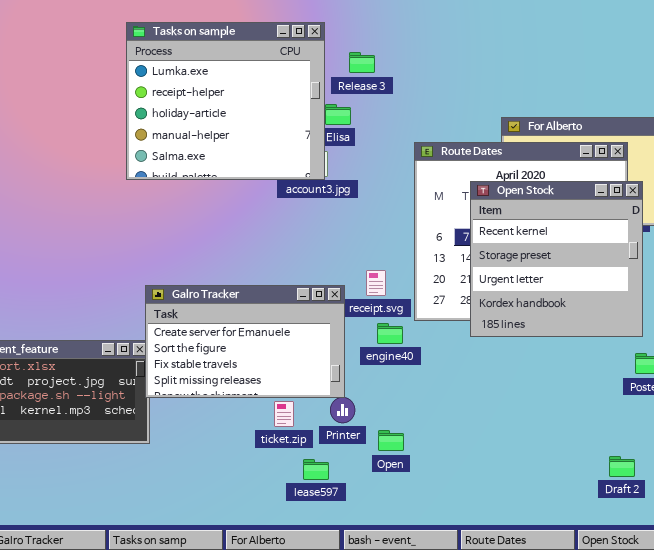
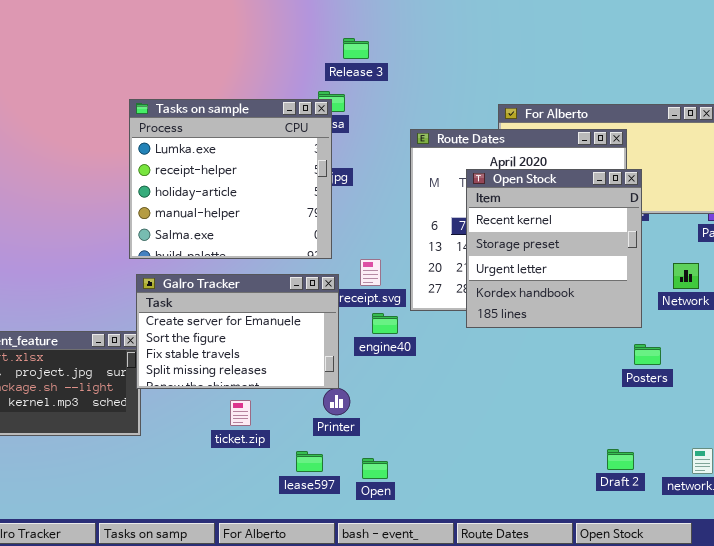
Tasks on sample: [126,22,325,180] -> [129,99,332,259], moved
ticket.zip: [274,401,294,427] -> [230,400,251,426], moved
Open: [378,430,404,451] -> [362,458,388,479], moved

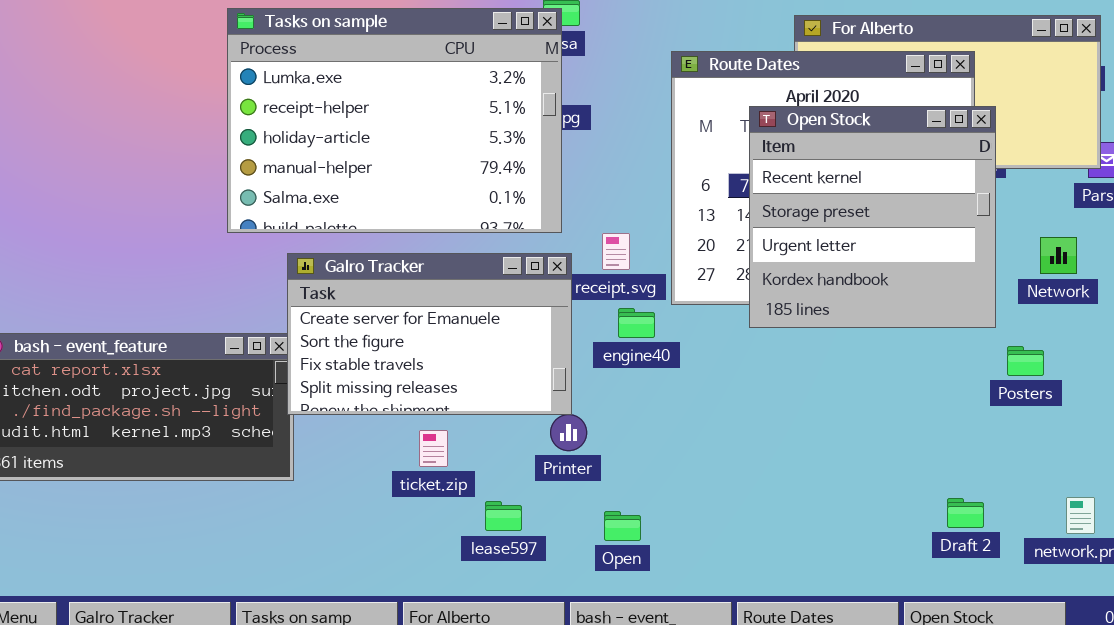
Tasks on sample: [129,99,332,259] -> [227,8,562,233], resized
Posters: [634,344,661,365] -> [1007,346,1044,376], moved
lease597: [296,451,323,472] -> [485,501,522,531], moved

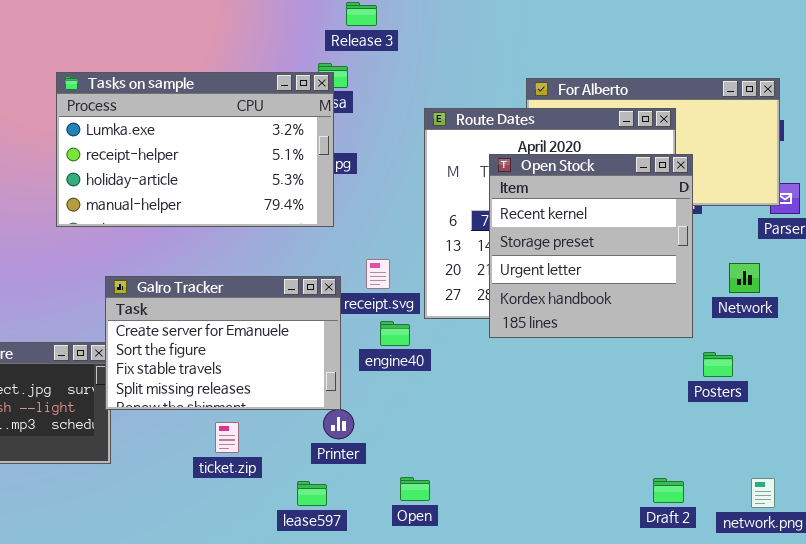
Tasks on sample: [227,8,562,233] -> [56,72,334,227], resized
lease597: [485,501,522,531] -> [297,481,327,506], moved
Open: [604,511,641,541] -> [400,477,430,501], moved

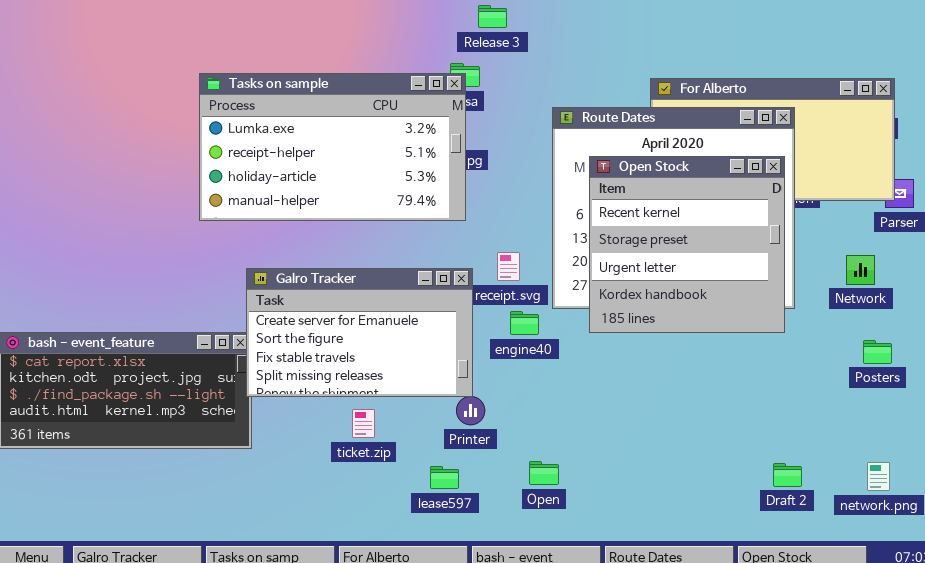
Open Stock: [489,154,693,338] -> [589,156,785,333], moved
Posters: [703,352,733,377] -> [863,340,892,364], moved

